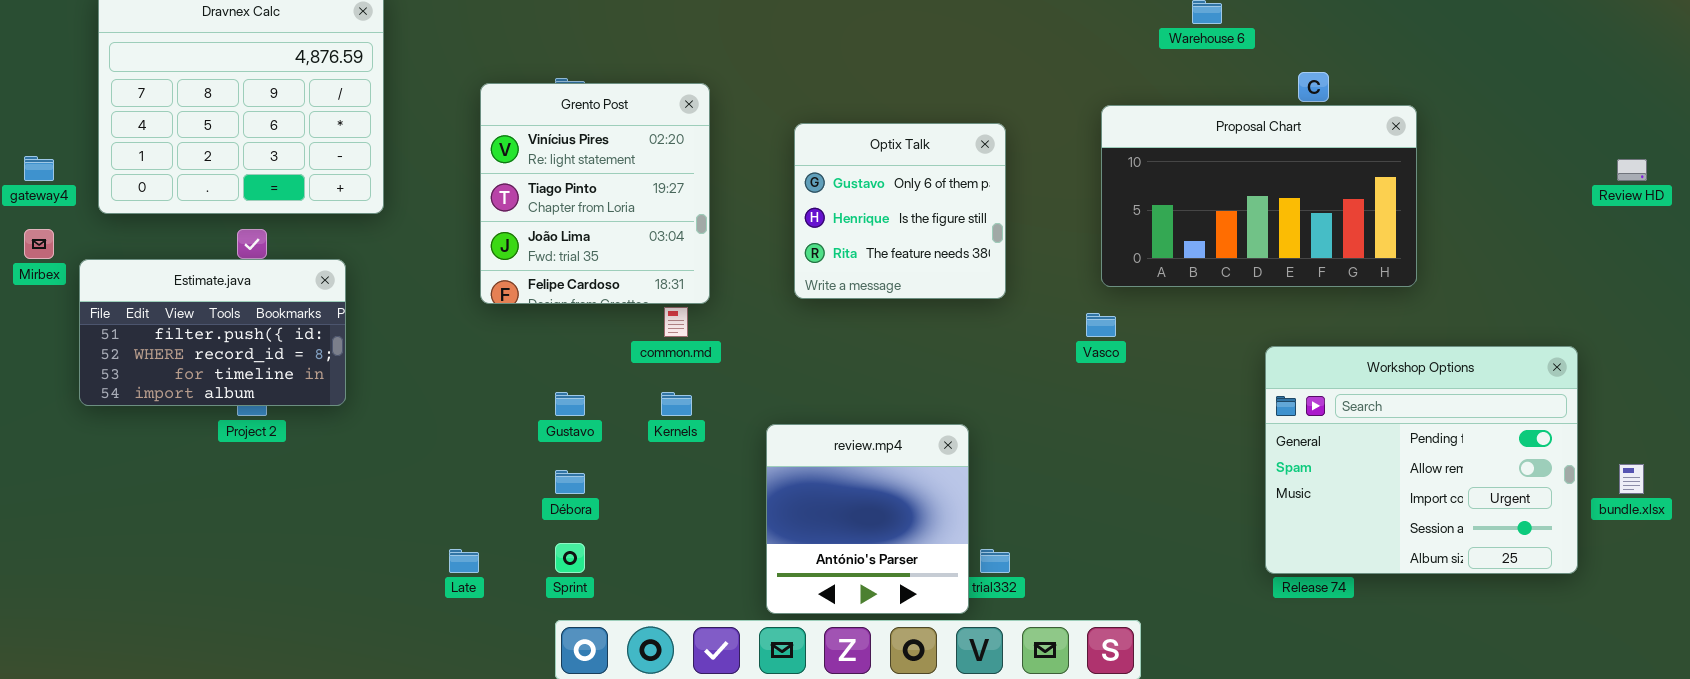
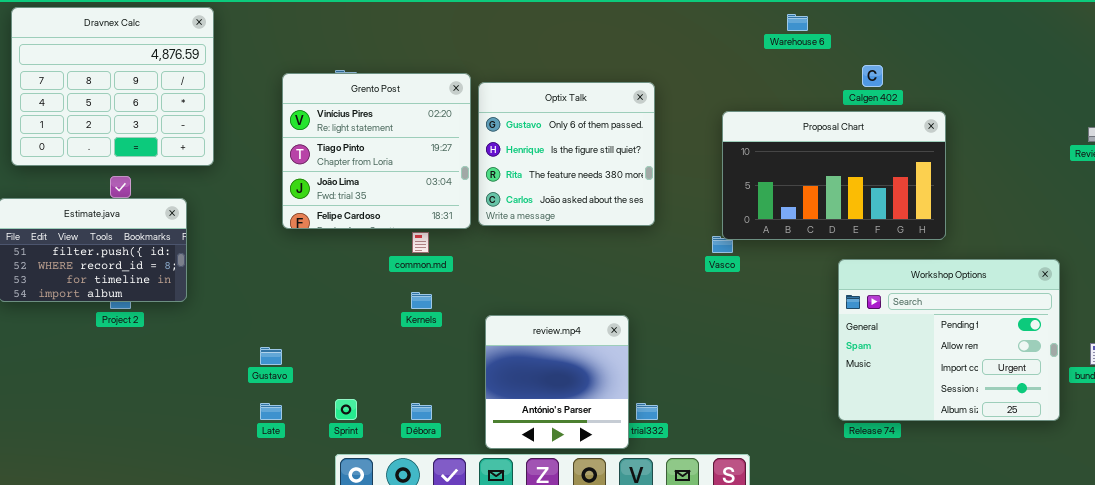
Grento Post: [480,83,710,304] -> [282,73,471,229], resized
Proposal Chart: [1101,105,1417,287] -> [722,111,946,240], moved
Optix Talk: [794,123,1006,299] -> [478,82,655,226], resized
Gustavo: [555,392,585,416] -> [260,347,282,365], moved
Débora: [555,470,585,494] -> [411,403,432,420], moved

